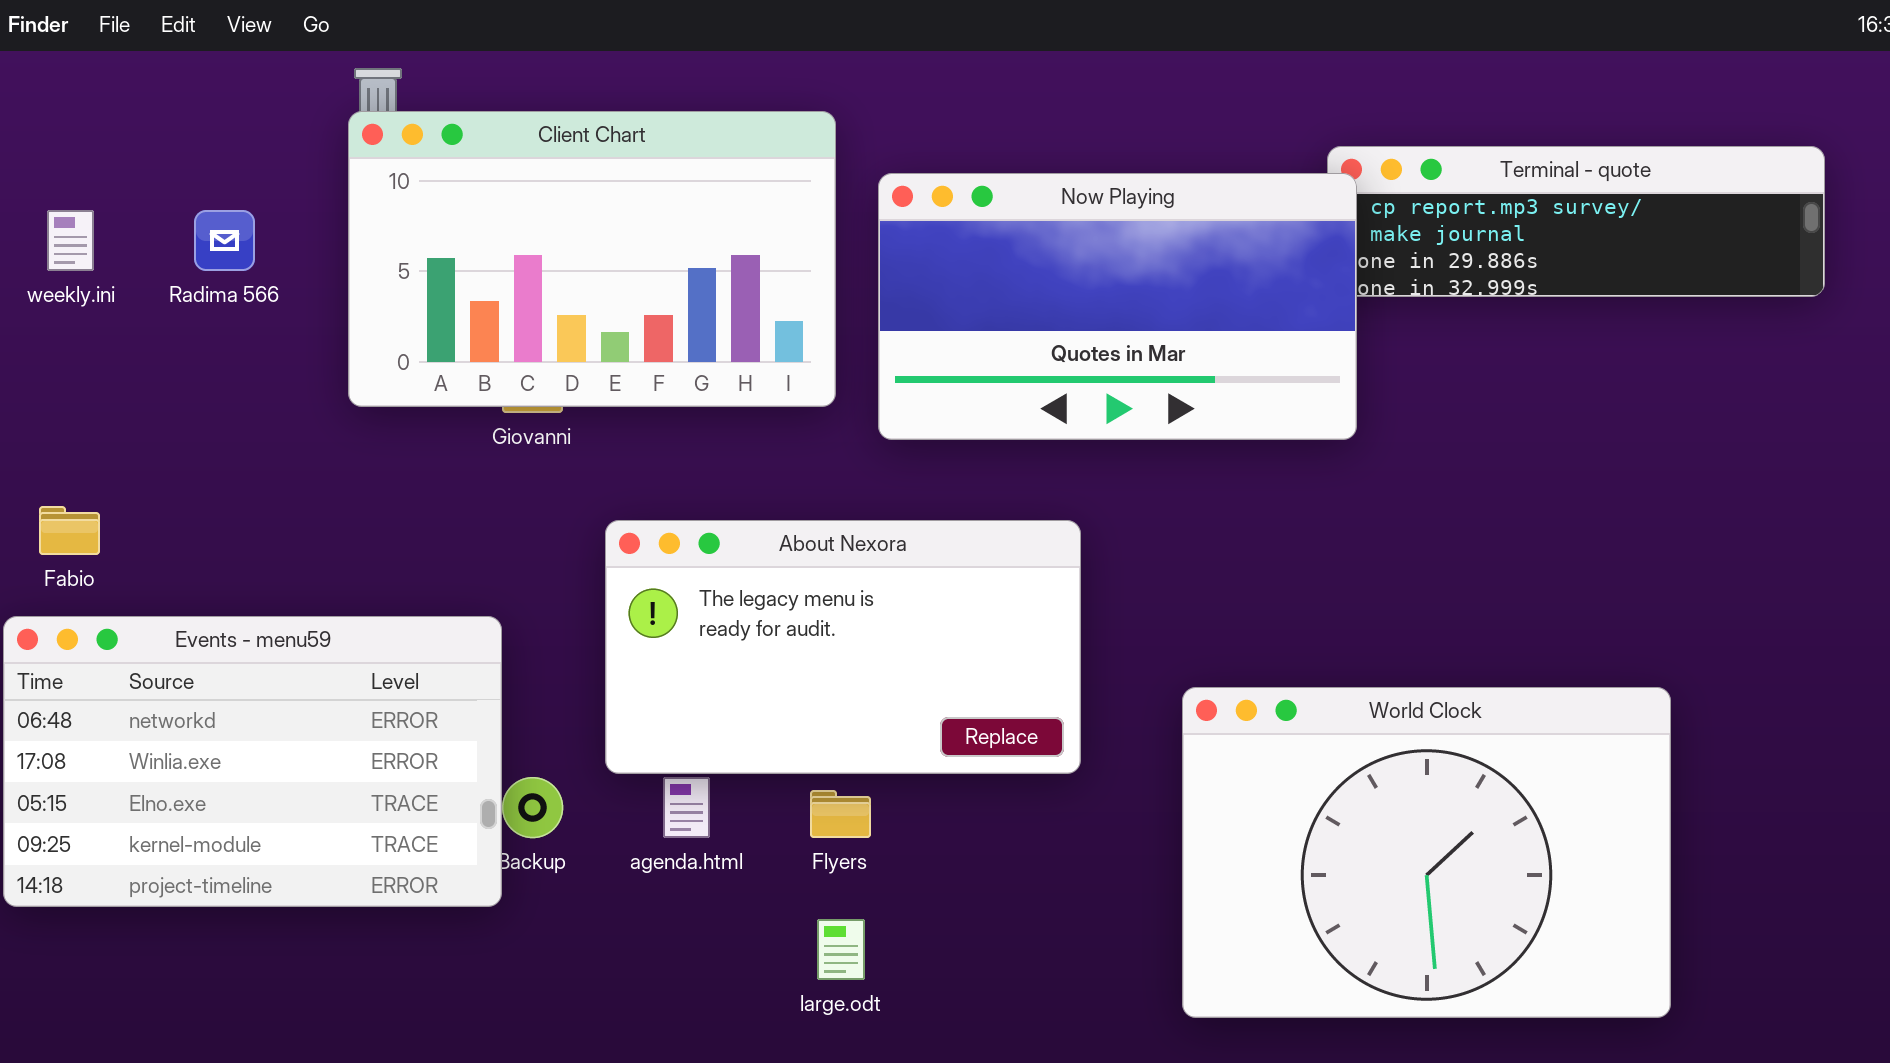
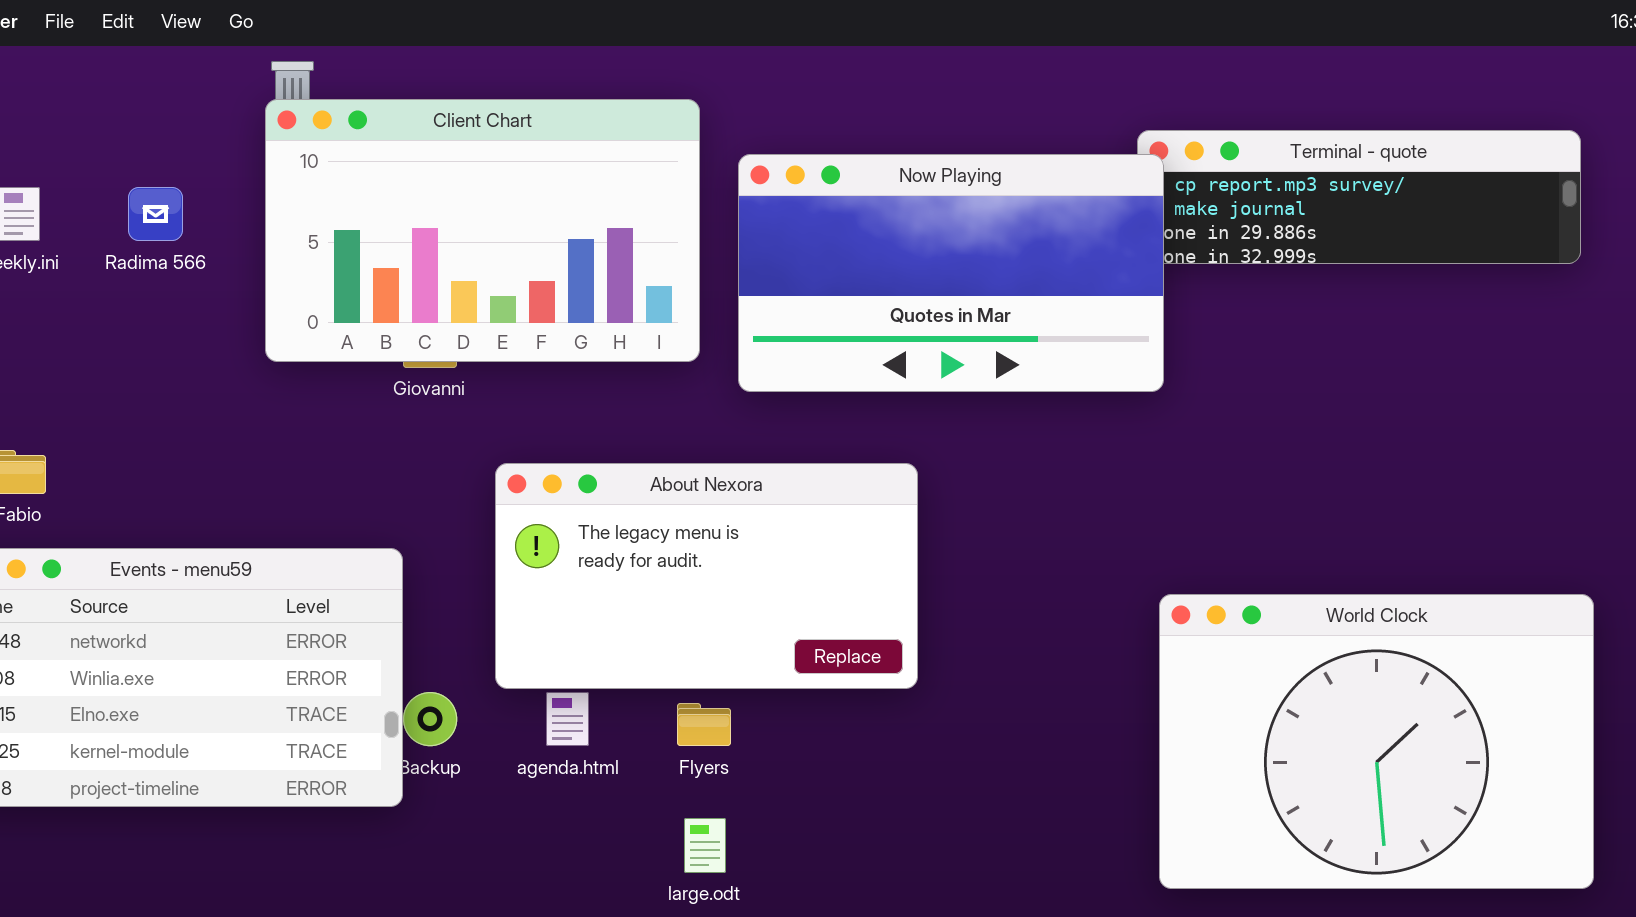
World Clock: [1182,687,1671,1018] -> [1159,594,1594,889], moved

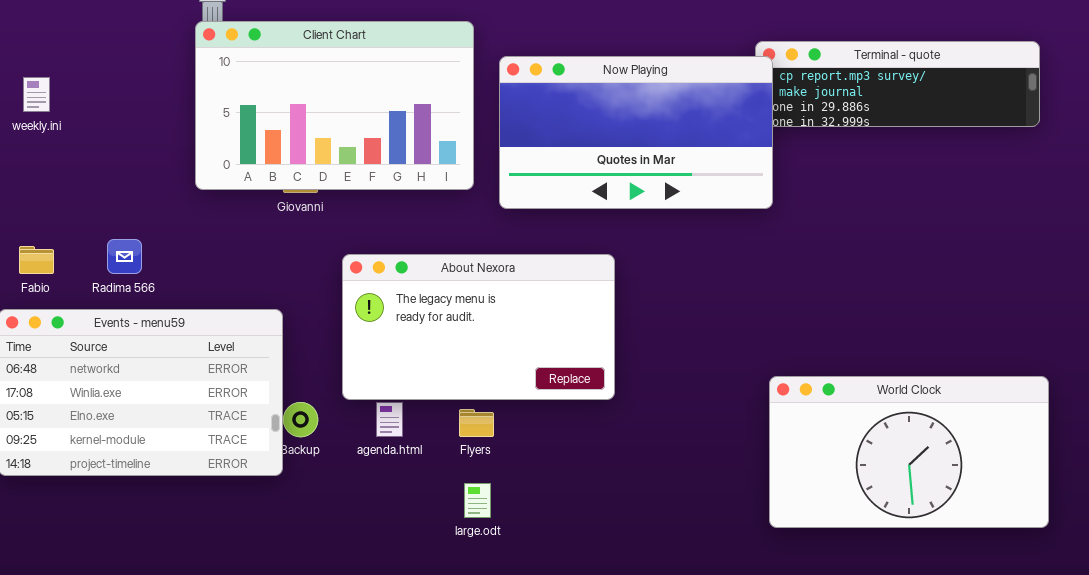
Radima 566: [128,187,183,241] -> [107,239,142,274], moved
World Clock: [1159,594,1594,889] -> [769,376,1049,528], resized

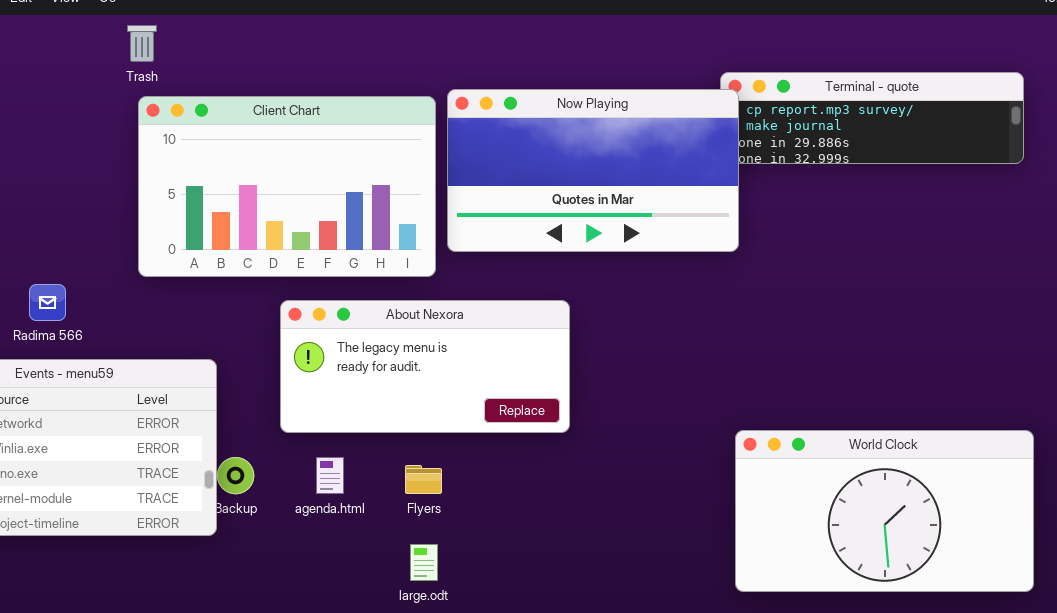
Client Chart: [195,21,474,190] -> [138,96,436,277], moved
About Nexora: [342,254,615,400] -> [280,300,570,433], resized

